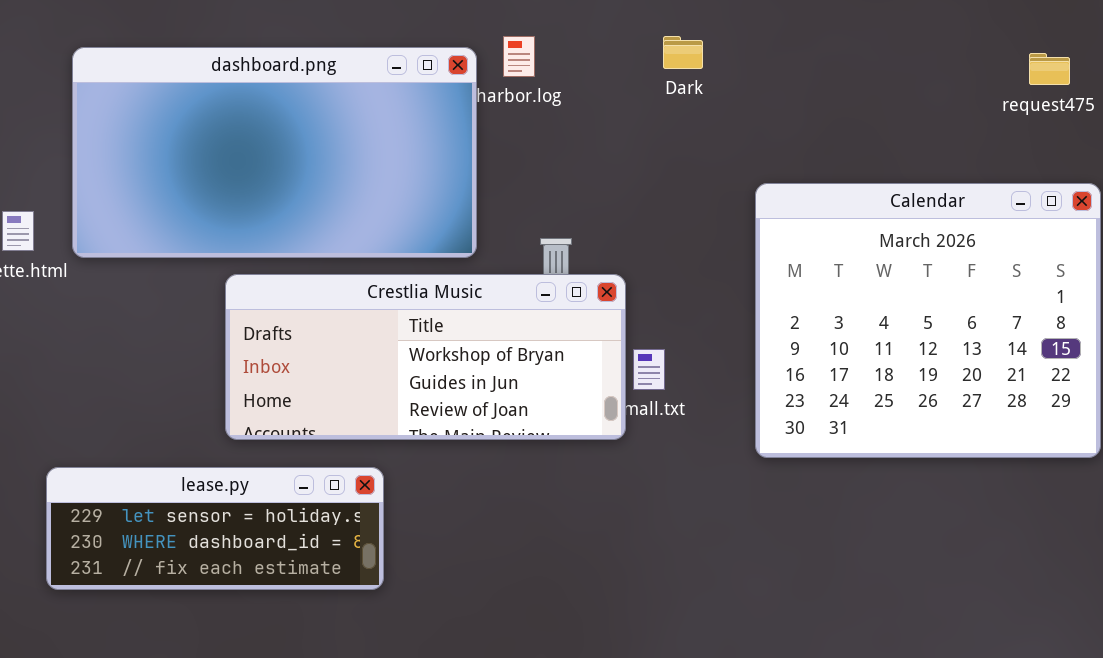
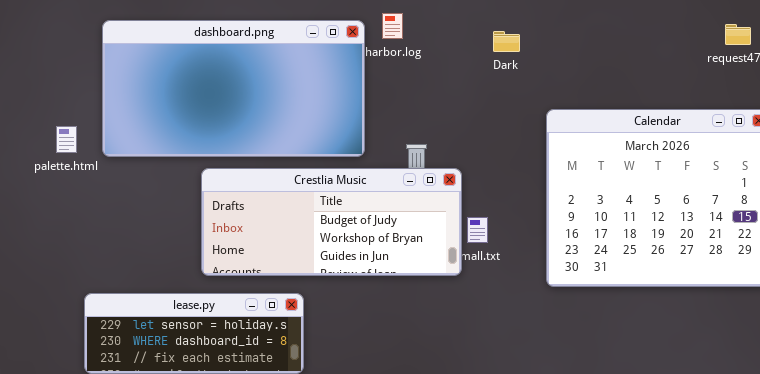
Dark: [663,36,703,69] -> [493,31,520,52], moved
Crestlia Music: [225,274,626,440] -> [201,168,462,276], scrolled up 1 row

